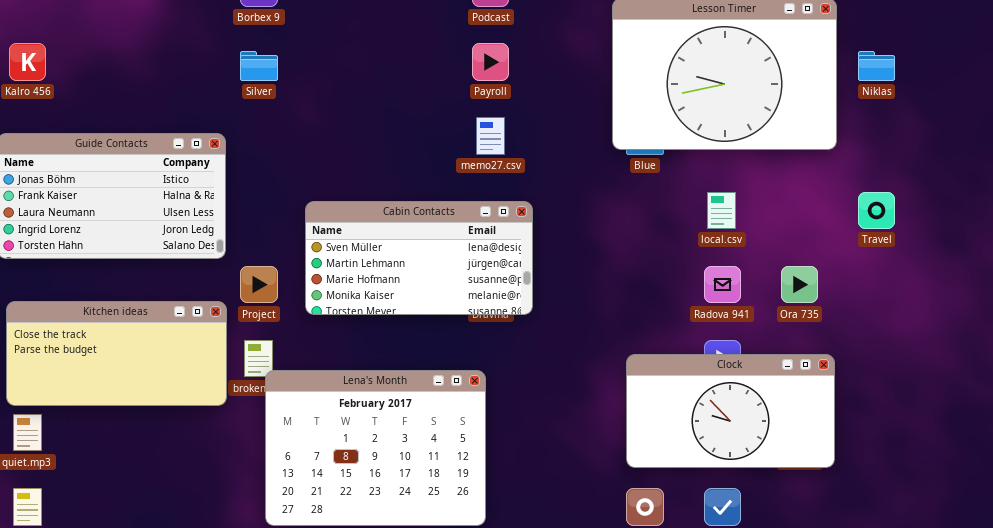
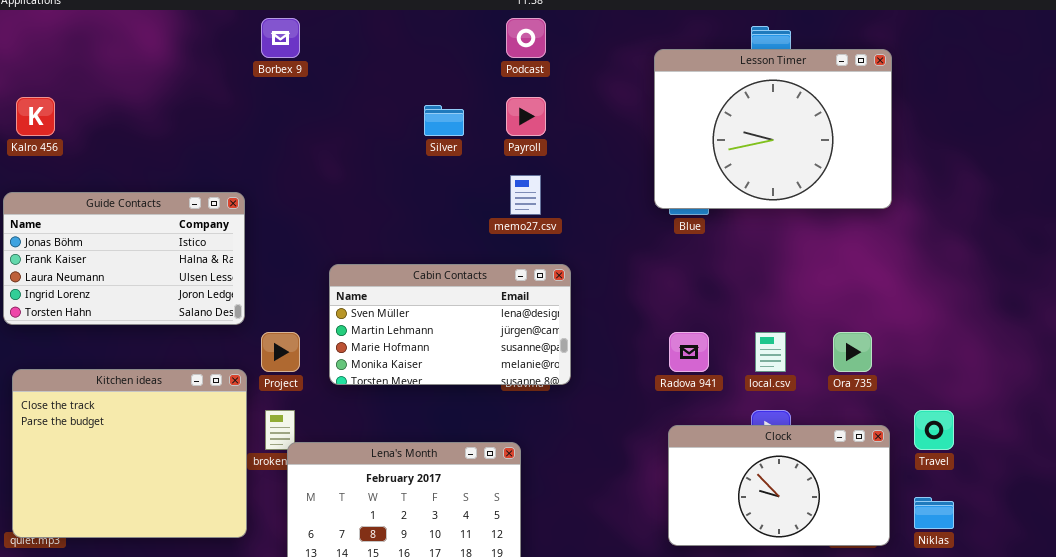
Silver: [240,51,278,81] -> [424,105,464,136], moved
Niklas: [858,51,895,81] -> [914,497,954,529], moved
local.csv: [707,192,736,229] -> [755,332,786,372], moved
Travel: [858,192,895,229] -> [914,410,954,450], moved
Radova 941: [704,266,741,303] -> [669,332,709,372], moved
Kitchen ideas: [6,301,227,406] -> [12,369,247,538], resized

